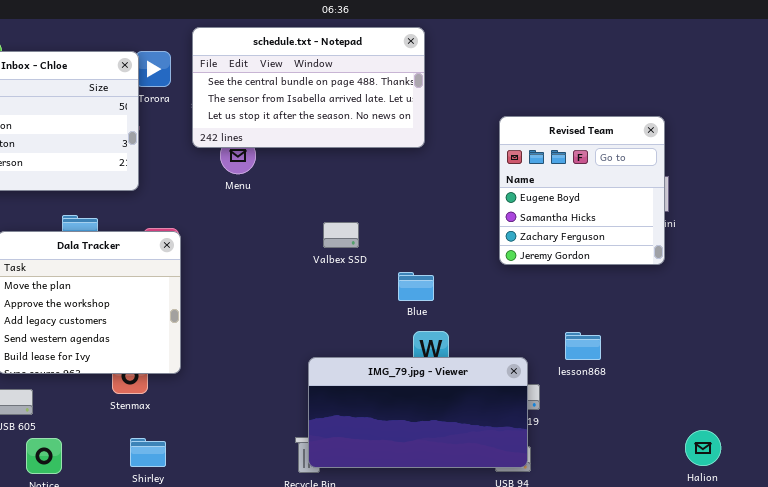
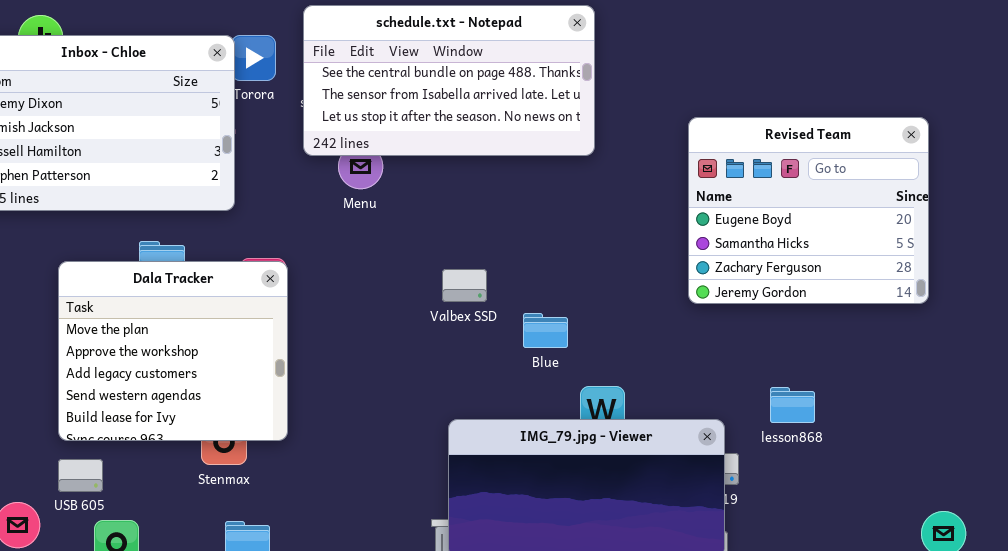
Revised Team: [499,116,665,265] -> [688,117,929,304], resized
Valbex SSD: [323,222,359,248] -> [442,269,487,302], moved
Blue: [398,272,434,301] -> [523,313,568,348], moved

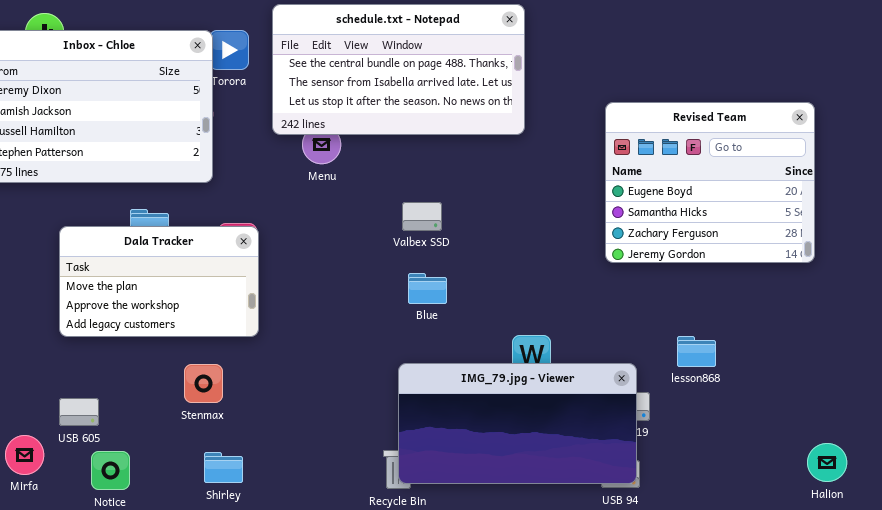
Dala Tracker: [58,261,288,441] -> [59,226,259,337], resized
Valbex SSD: [442,269,487,302] -> [402,202,442,231], moved
Blue: [523,313,568,348] -> [408,273,447,304], moved

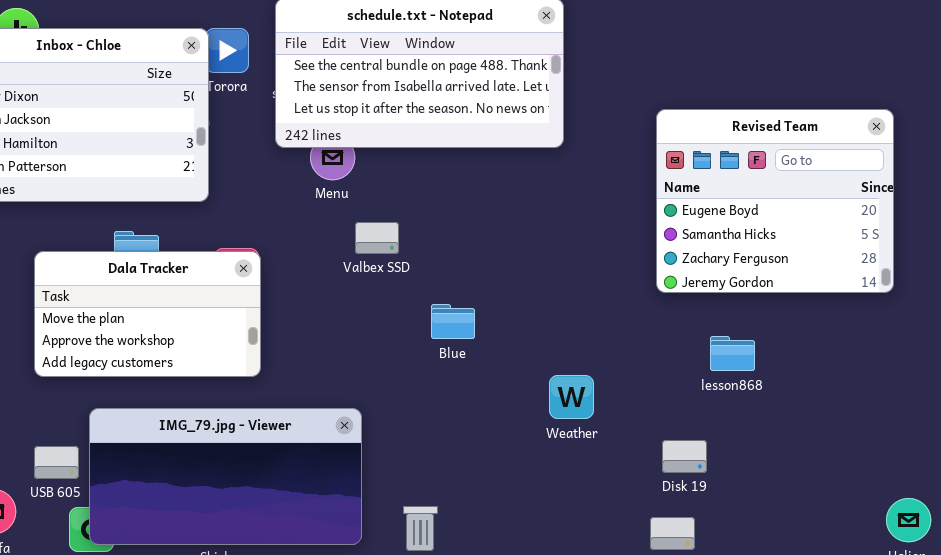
Valbex SSD: [402,202,442,231] -> [355,222,399,254], moved
lesson868: [677,336,716,367] -> [710,336,755,371], moved
IMG_79.jpg - Viewer: [398,363,637,484] -> [89,408,362,545], moved

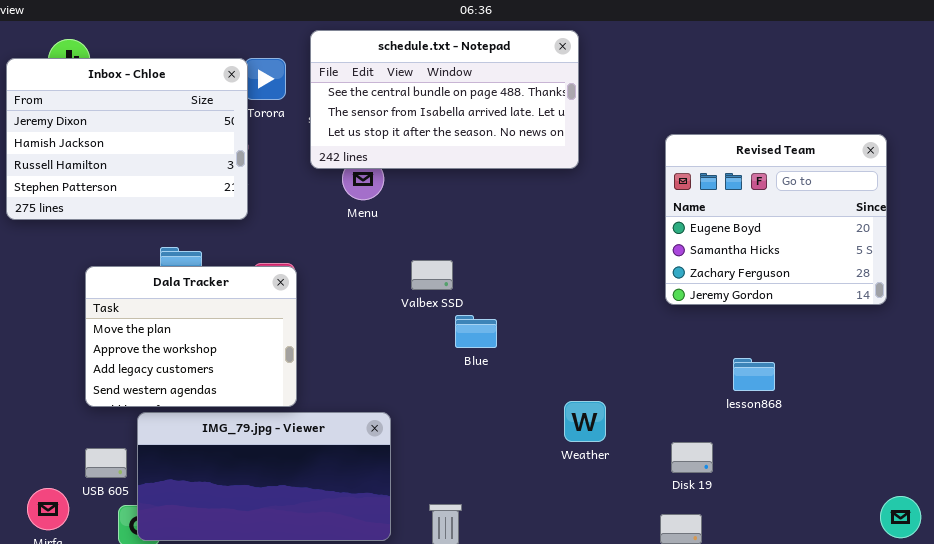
Valbex SSD: [355,222,399,254] -> [411,260,453,290], moved
Dala Tracker: [34,251,261,377] -> [85,266,297,407], resized
lesson868: [710,336,755,371] -> [733,358,775,391], moved
Weather: [549,375,594,419] -> [564,401,606,442], moved

